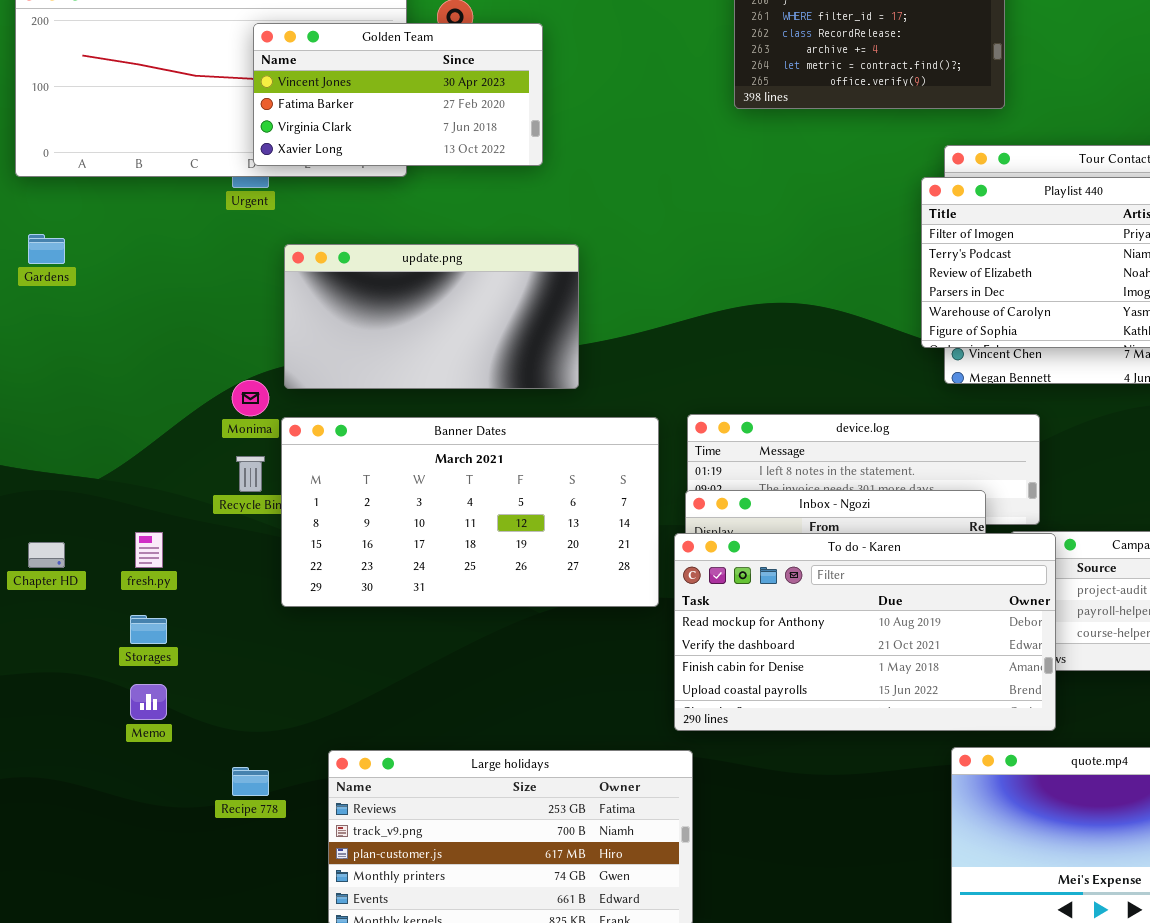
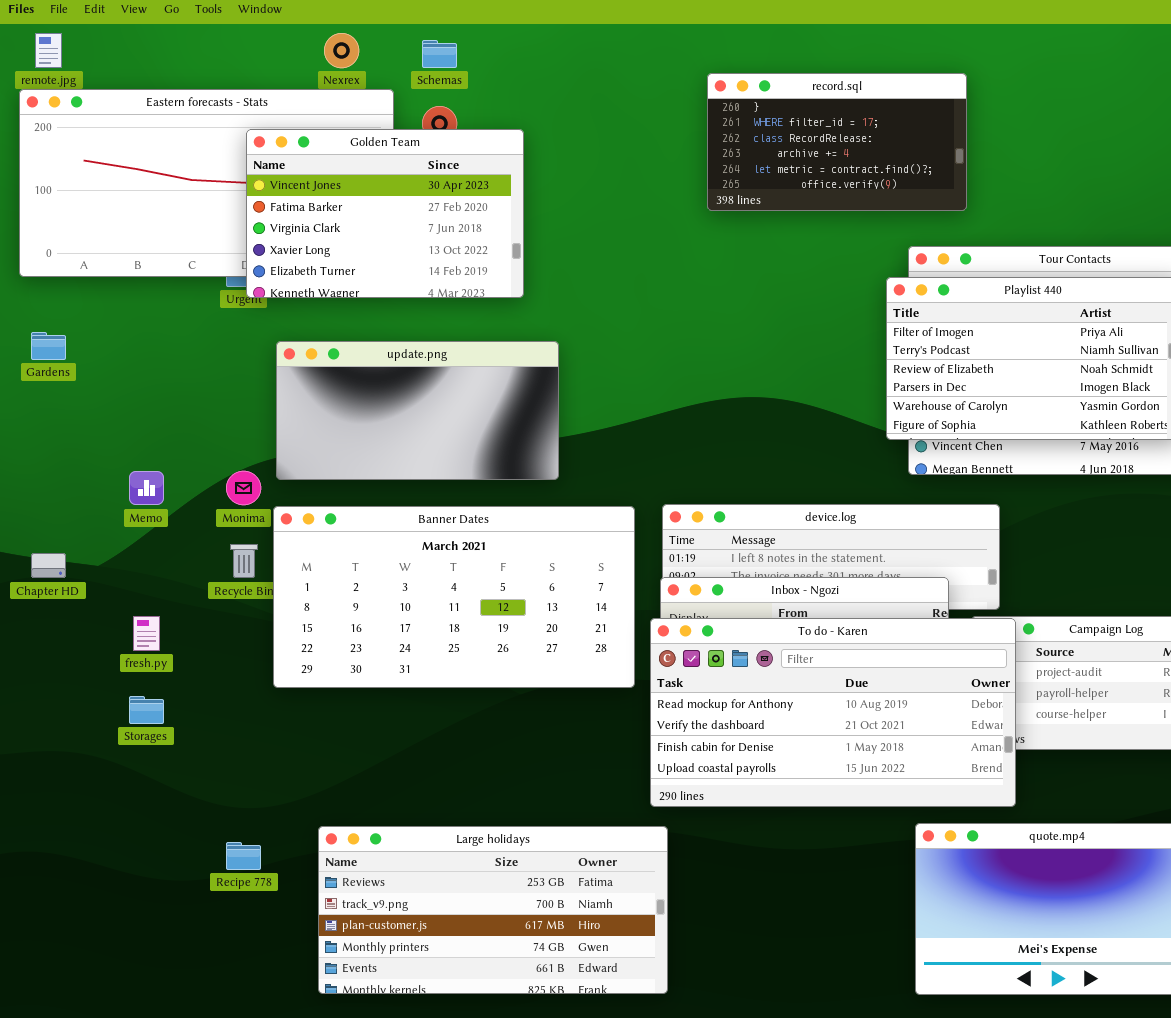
Golden Team: [253,23,543,166] -> [246,129,524,298], resized
Chapter HD: [28,542,65,568] -> [31,553,66,578], moved
Memo: [130,684,167,720] -> [129,471,164,505], moved

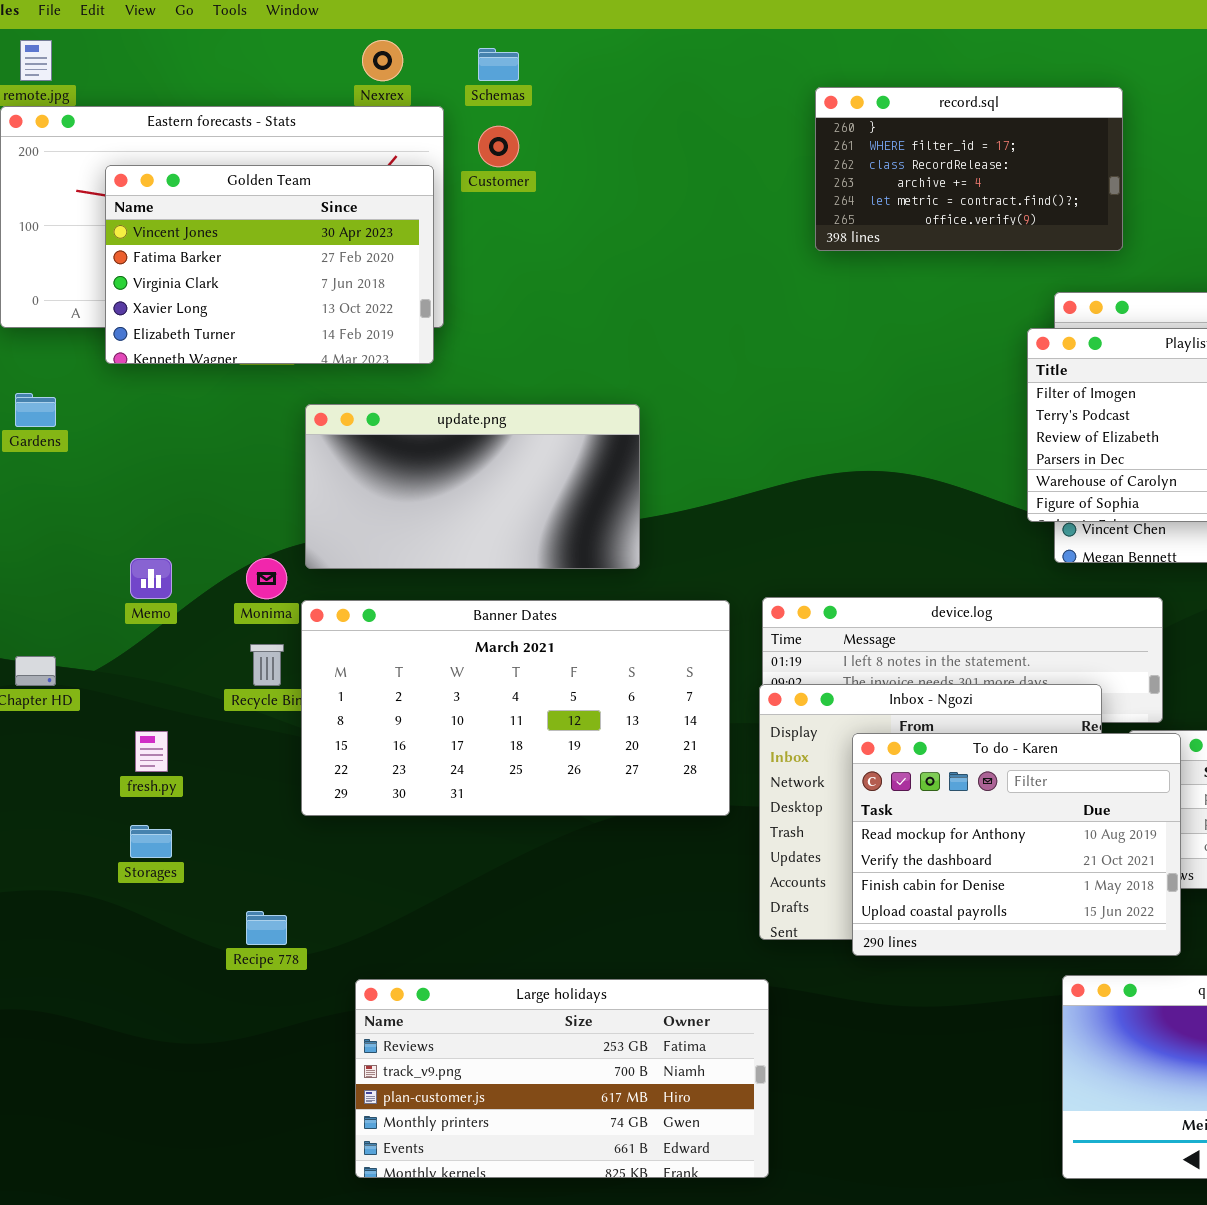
Golden Team: [246,129,524,298] -> [105,165,434,364], moved
To do - Karen: [650,618,1016,807] -> [852,733,1181,956], resized
Recipe 778: [226,842,261,870] -> [246,911,287,945], moved

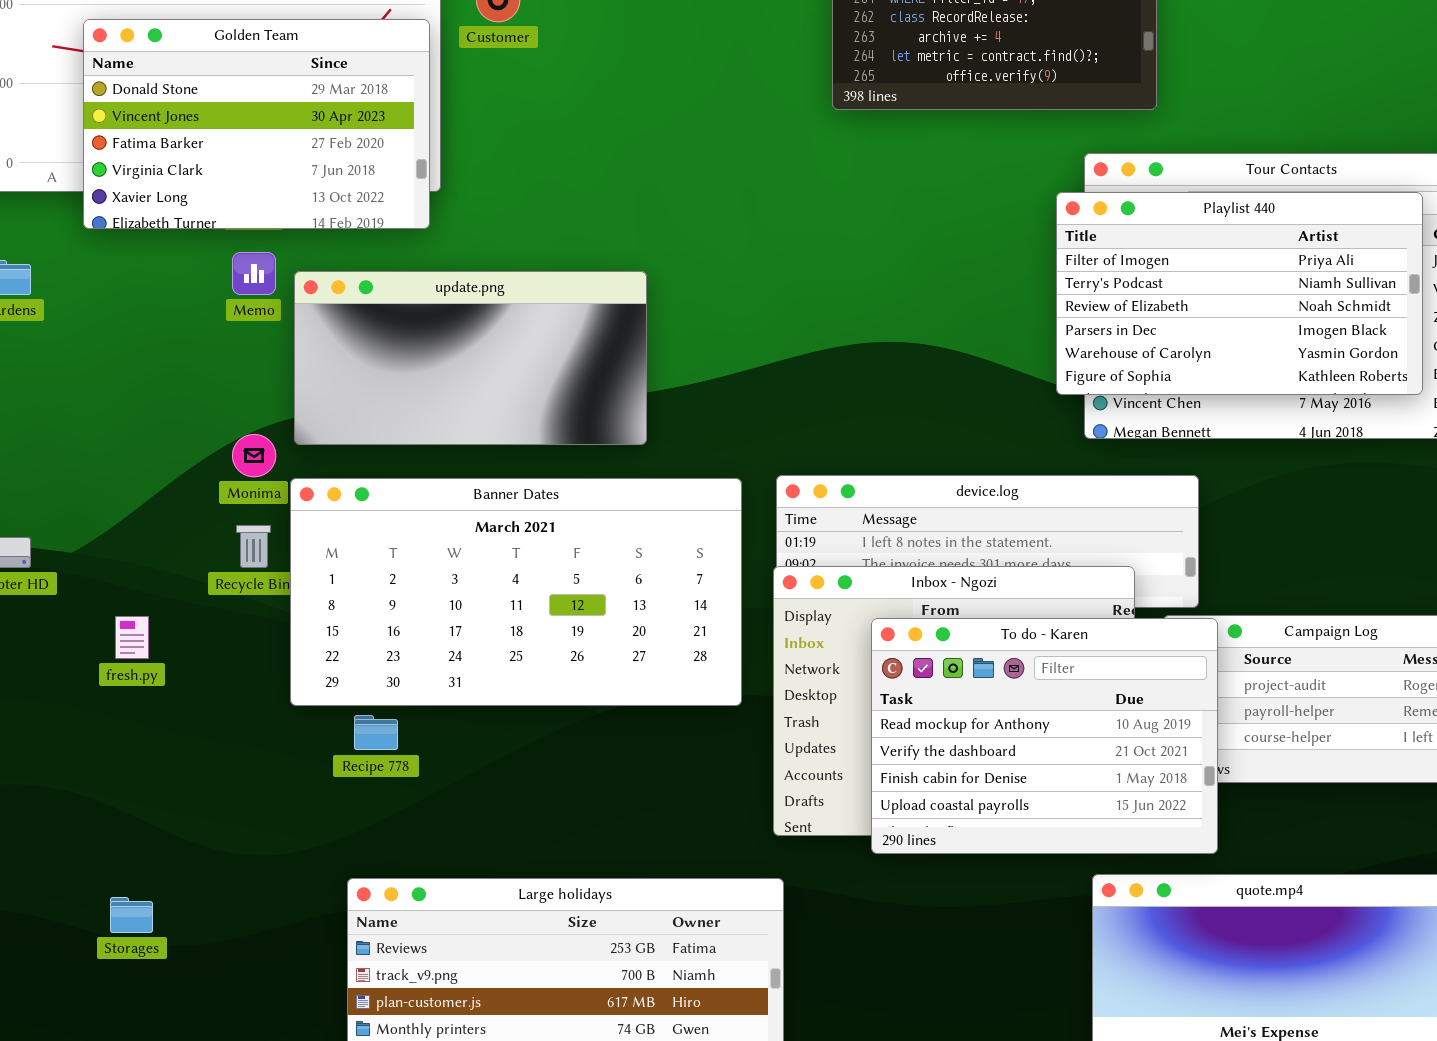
Golden Team: [105,165,434,364] -> [83,19,430,229], scrolled up 1 row
Memo: [130,558,172,599] -> [232,252,276,295], moved
Storages: [130,825,172,858] -> [110,897,153,933], moved
Recipe 778: [246,911,287,945] -> [354,715,398,750], moved

